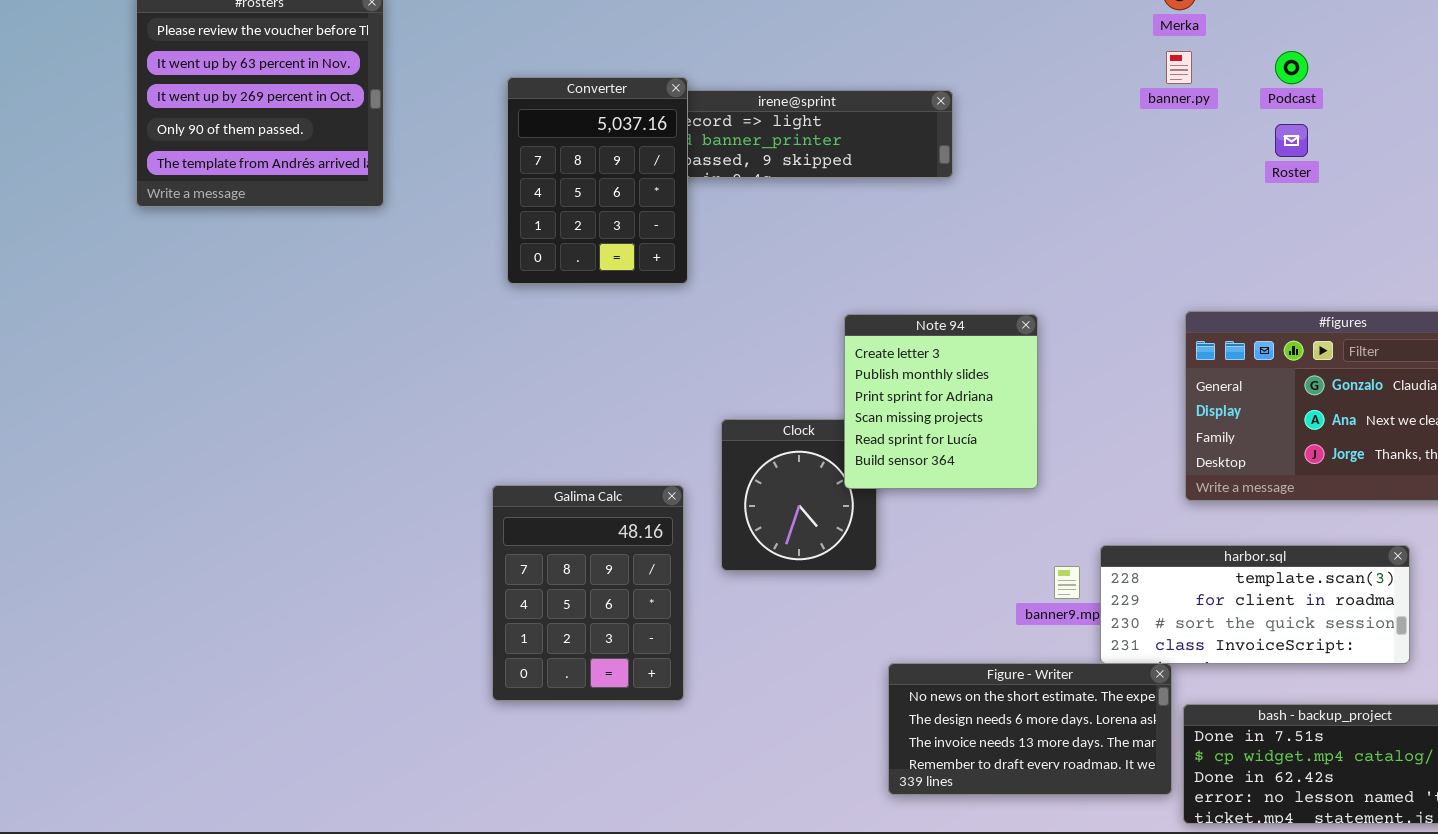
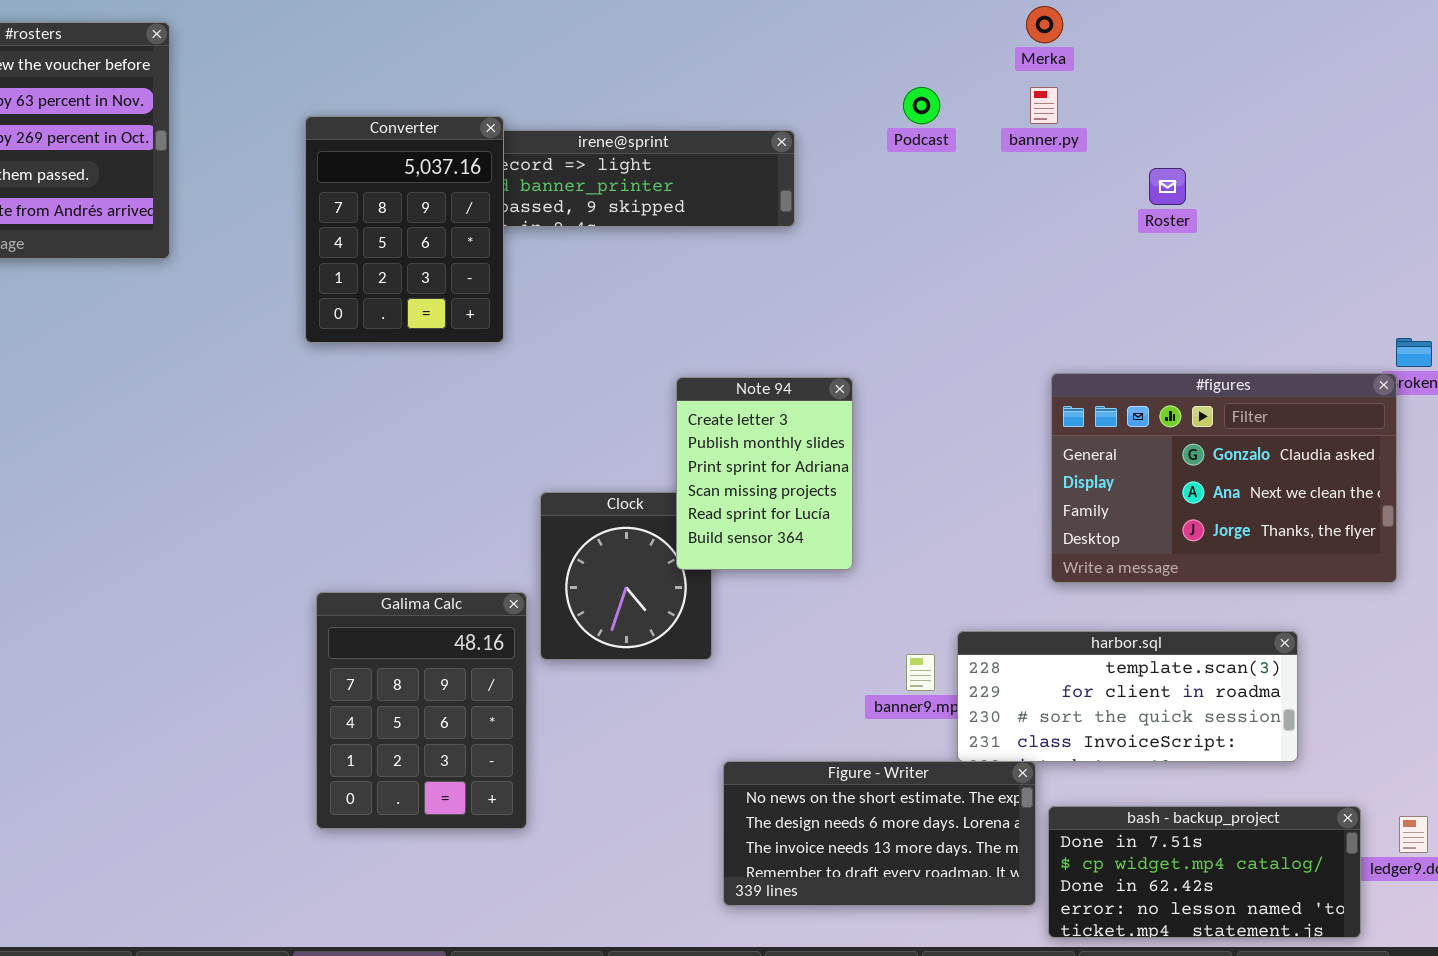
Podcast: [1275,51,1308,84] -> [903,87,940,124], moved
Note 94: [844,314,1038,489] -> [676,377,853,570], resized
Galima Calc: [492,485,684,701] -> [316,592,527,829], moved

